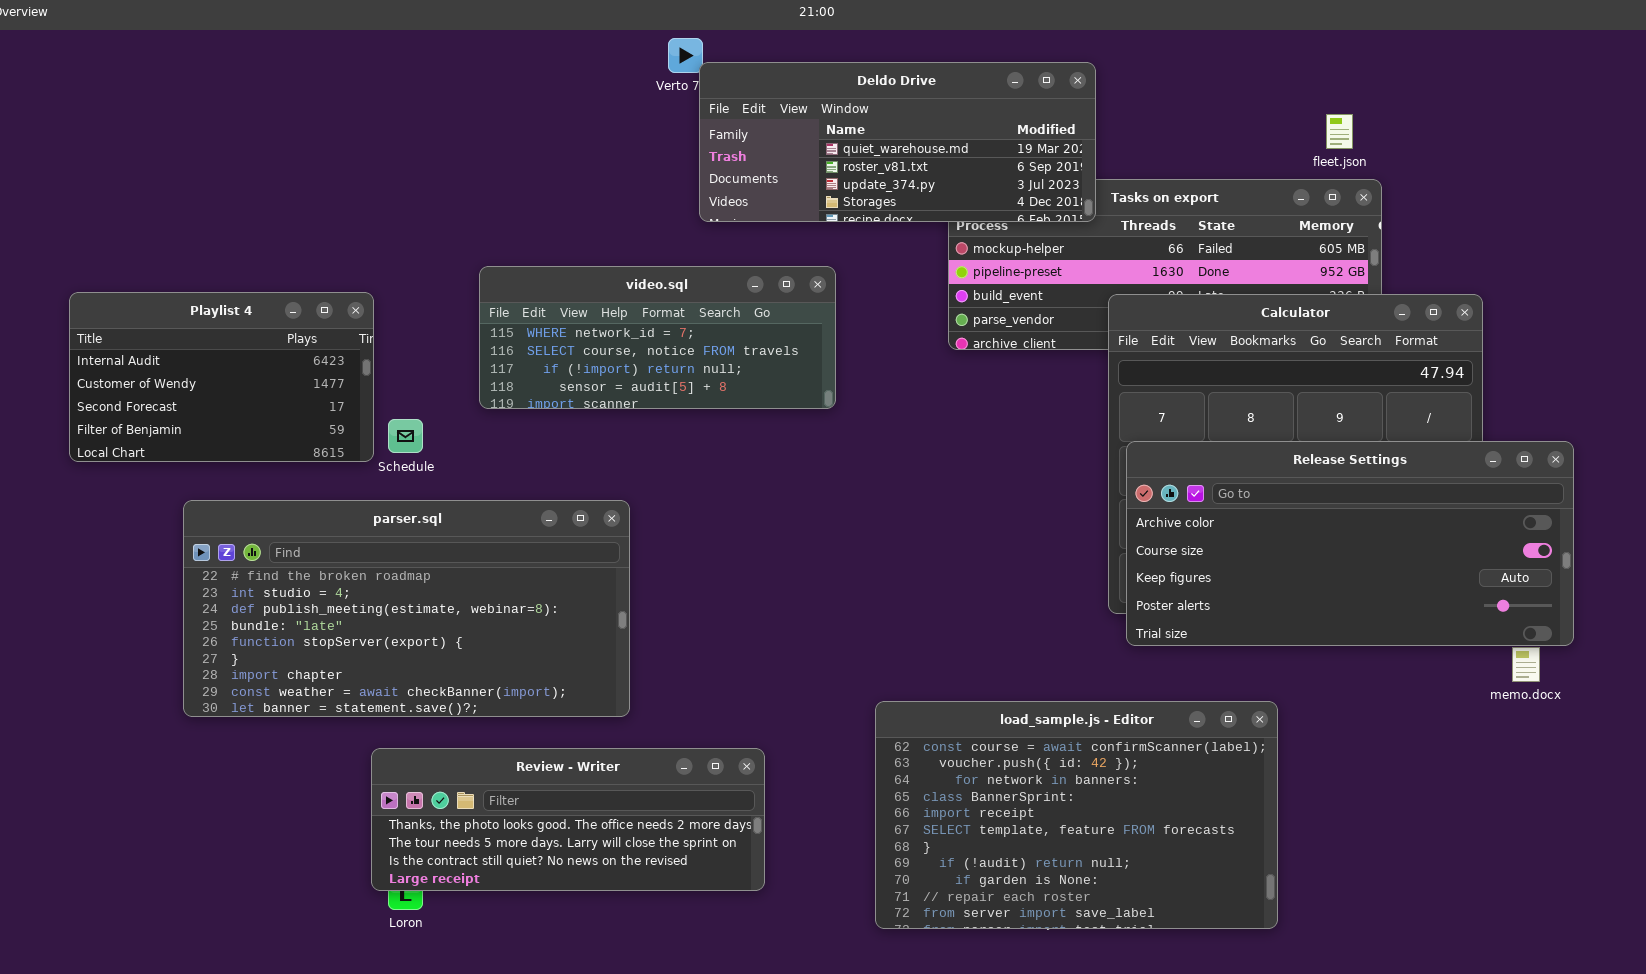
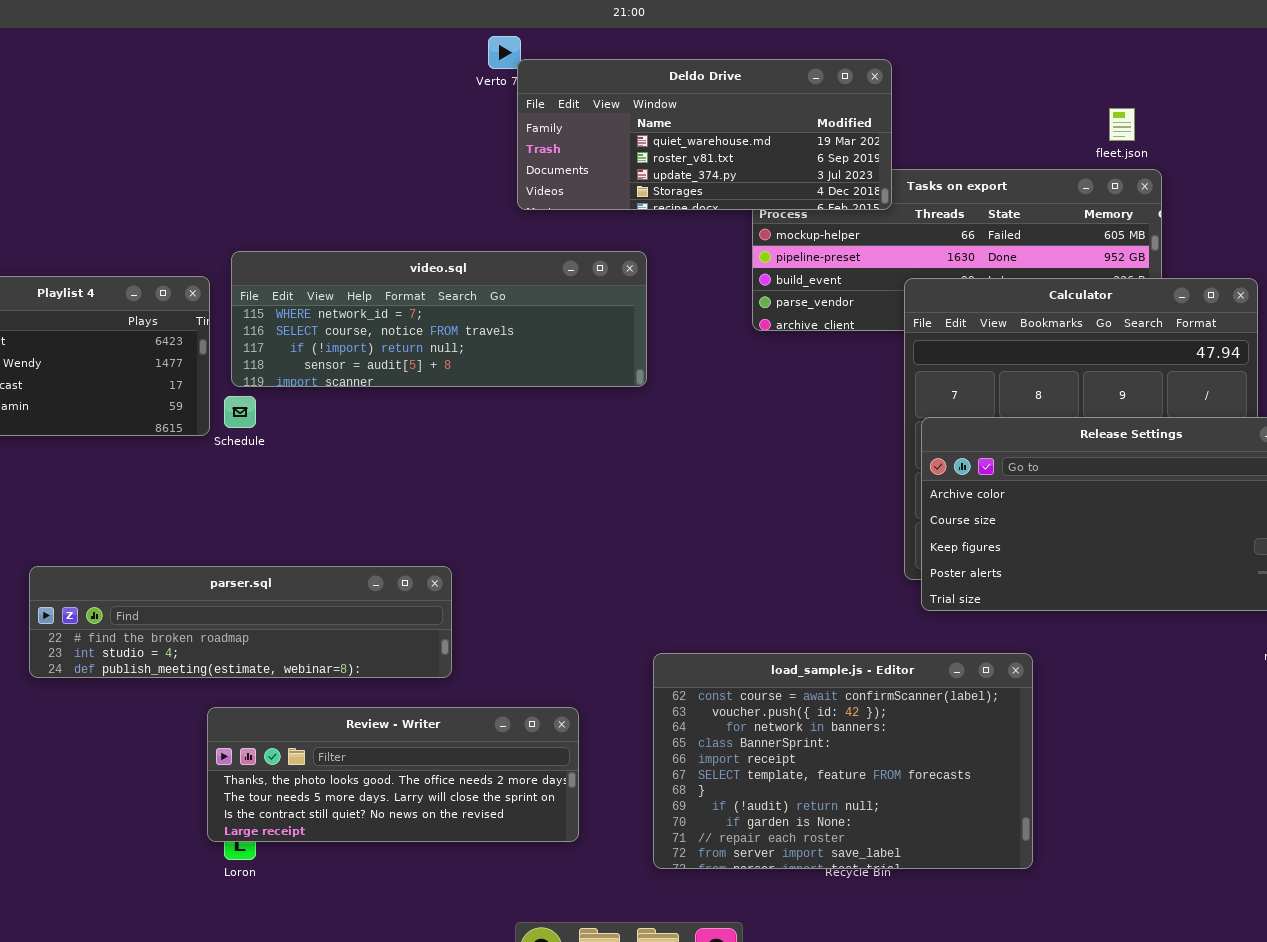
video.sql: [479,266,836,409] -> [231,251,647,387], resized
parser.sql: [183,500,630,717] -> [29,566,452,678], resized
load_sample.js - Editor: [875,701,1278,929] -> [653,653,1033,869], moved

